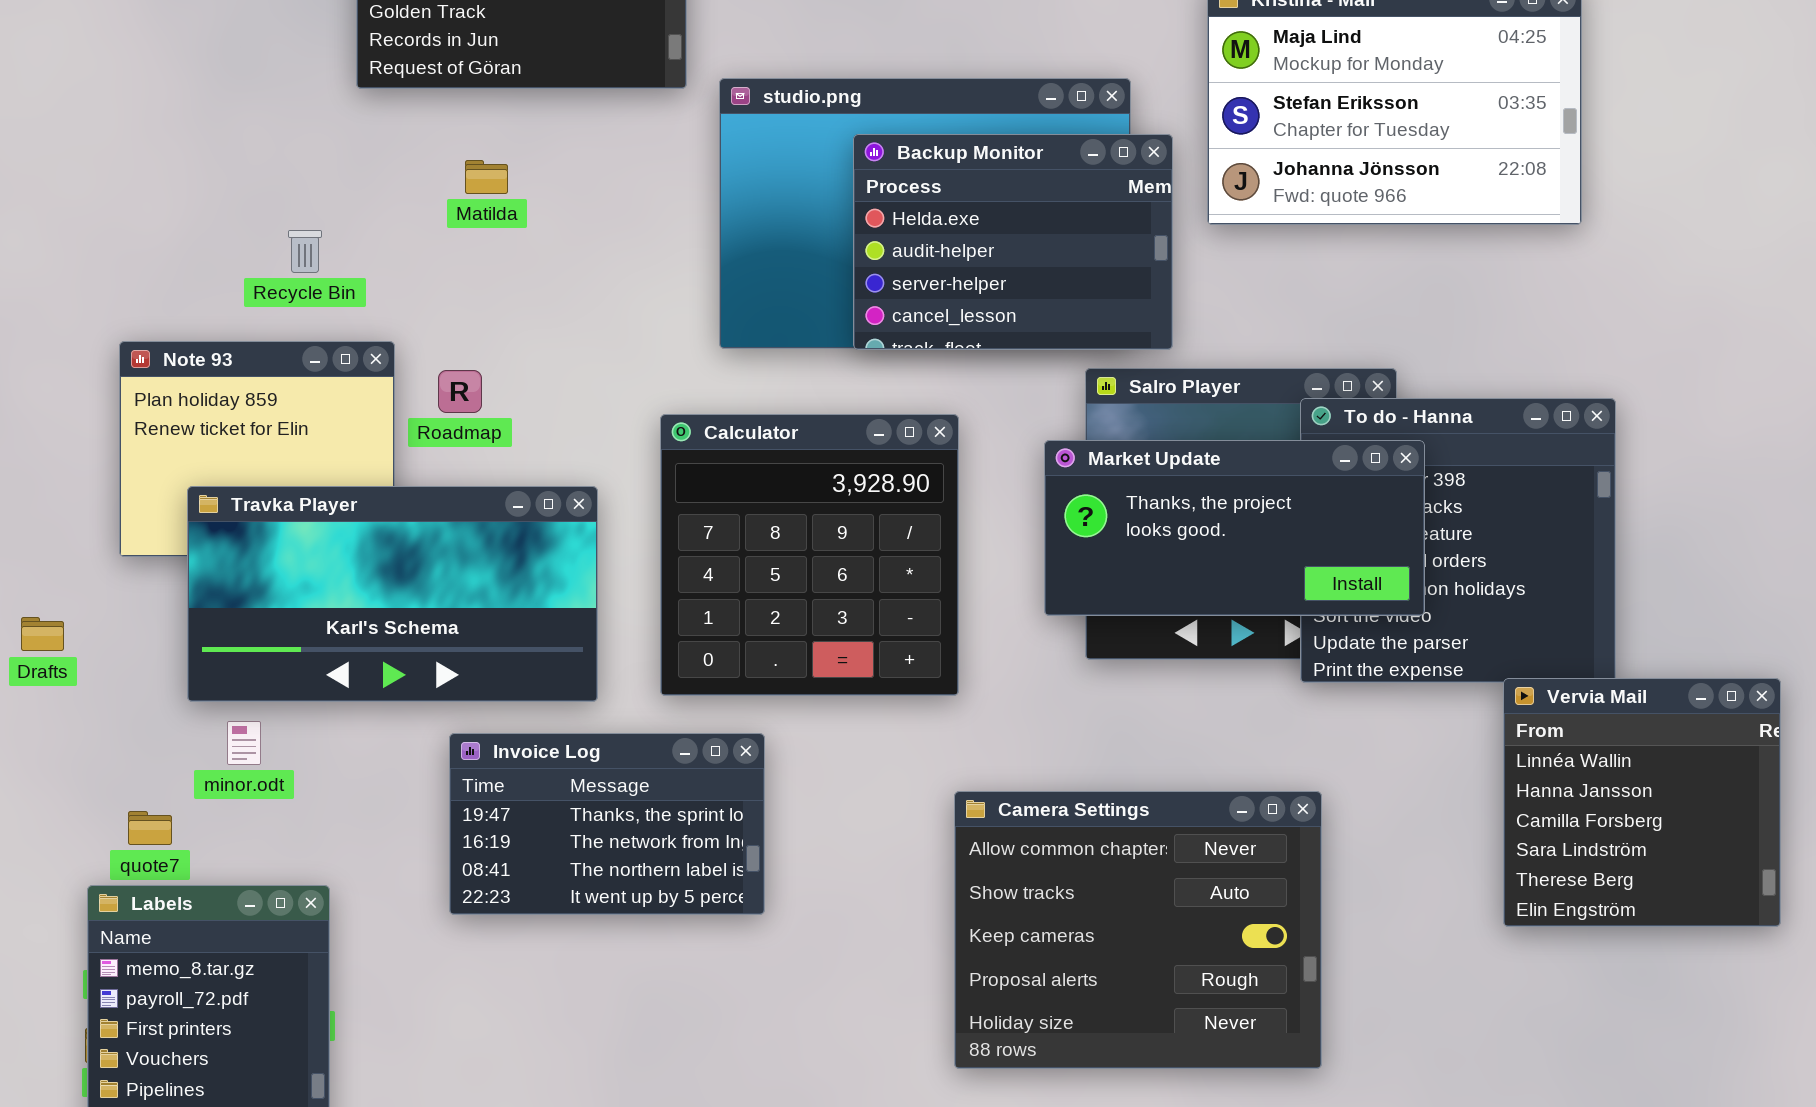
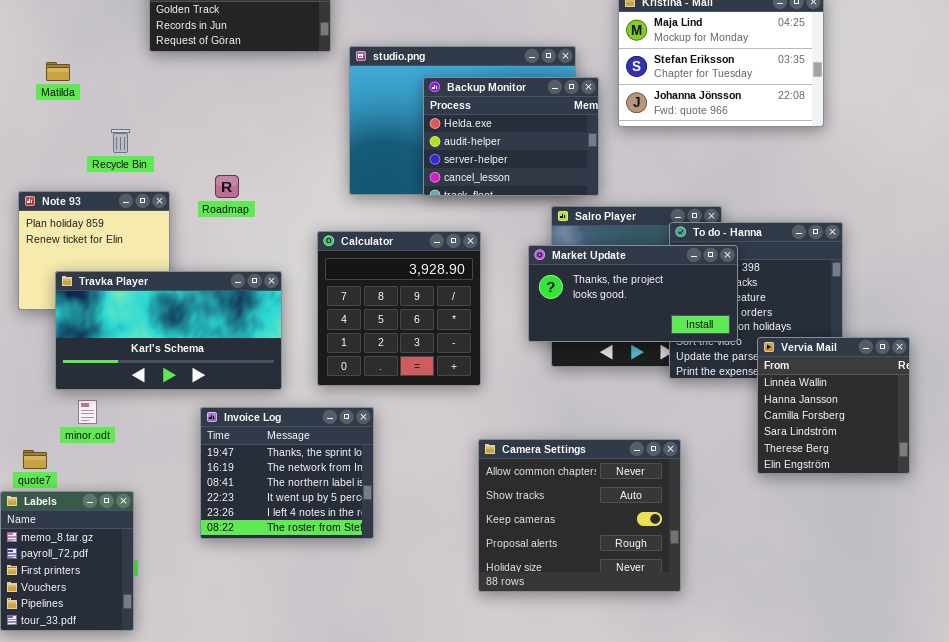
Matilda: [465,160,508,194] -> [46,62,70,81], moved
Roadmap: [438,370,482,413] -> [215,175,239,198], moved
Vervia Mail: [1503,678,1781,927] -> [757,337,910,474], moved
Invoice Log: [449,733,765,915] -> [200,407,374,539], resized

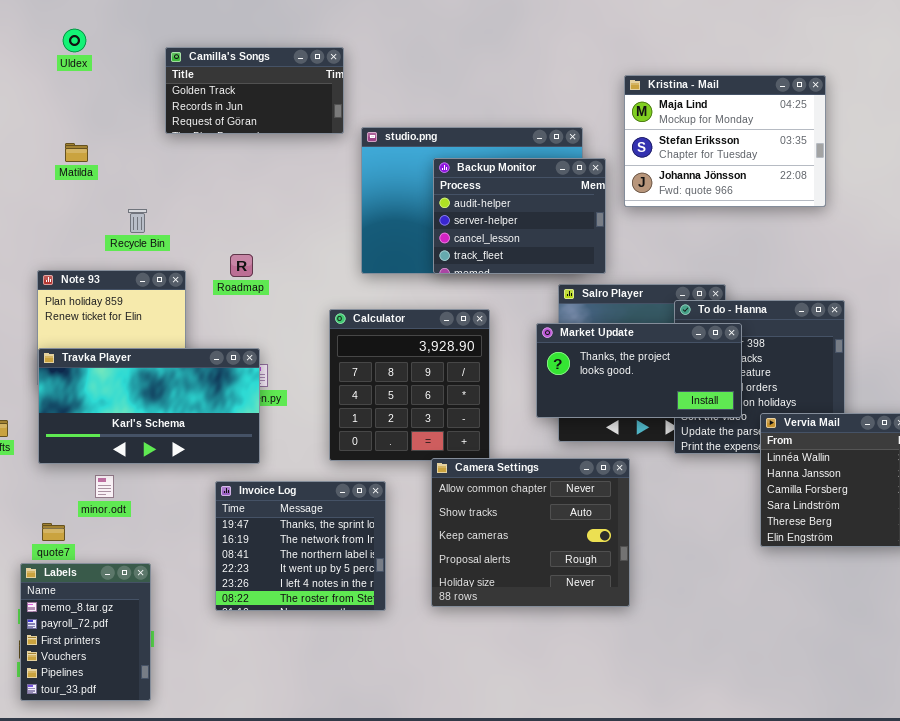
Backup Monitor: [423,77,599,196] -> [433,158,606,274], scrolled down 1 row
Travka Player: [55,271,282,390] -> [38,348,260,464], moved
Camera Settings: [478,439,681,592] -> [431,458,630,607], moved

